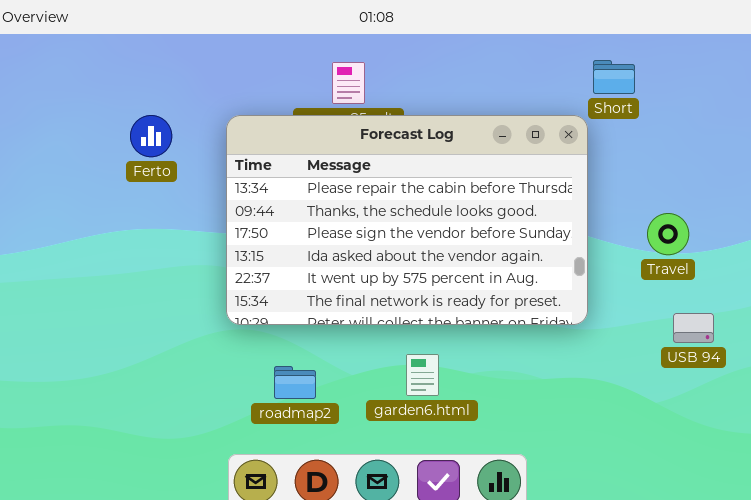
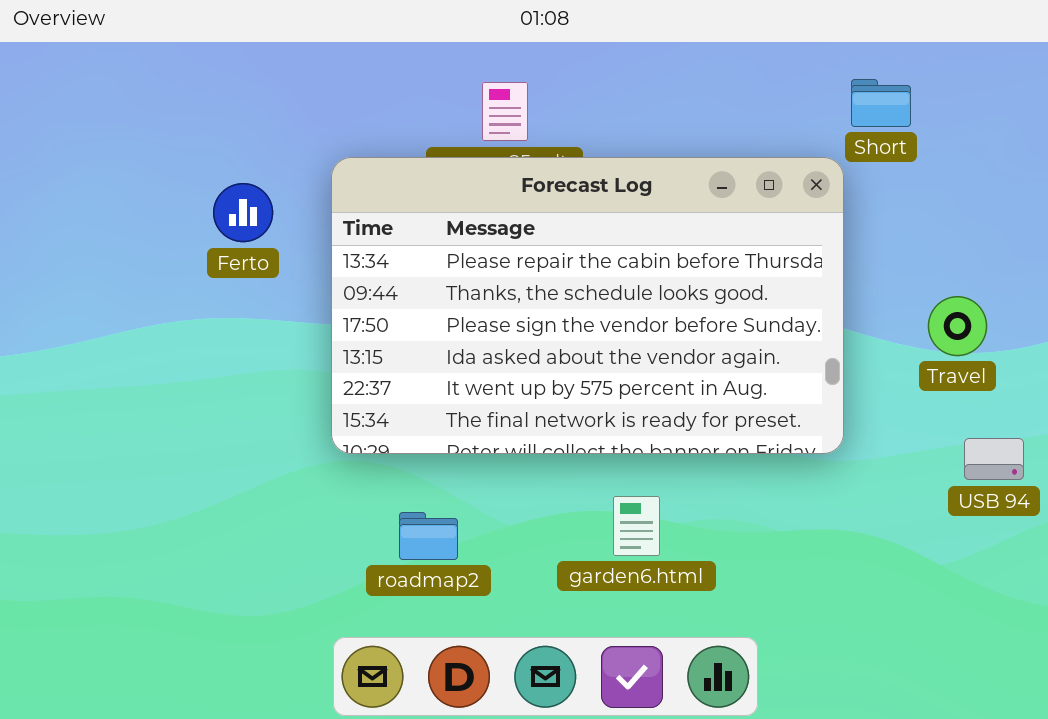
Ferto: [130,115,172,157] -> [213,183,273,242], moved
garden6.html: [406,354,439,396] -> [613,496,660,556], moved

